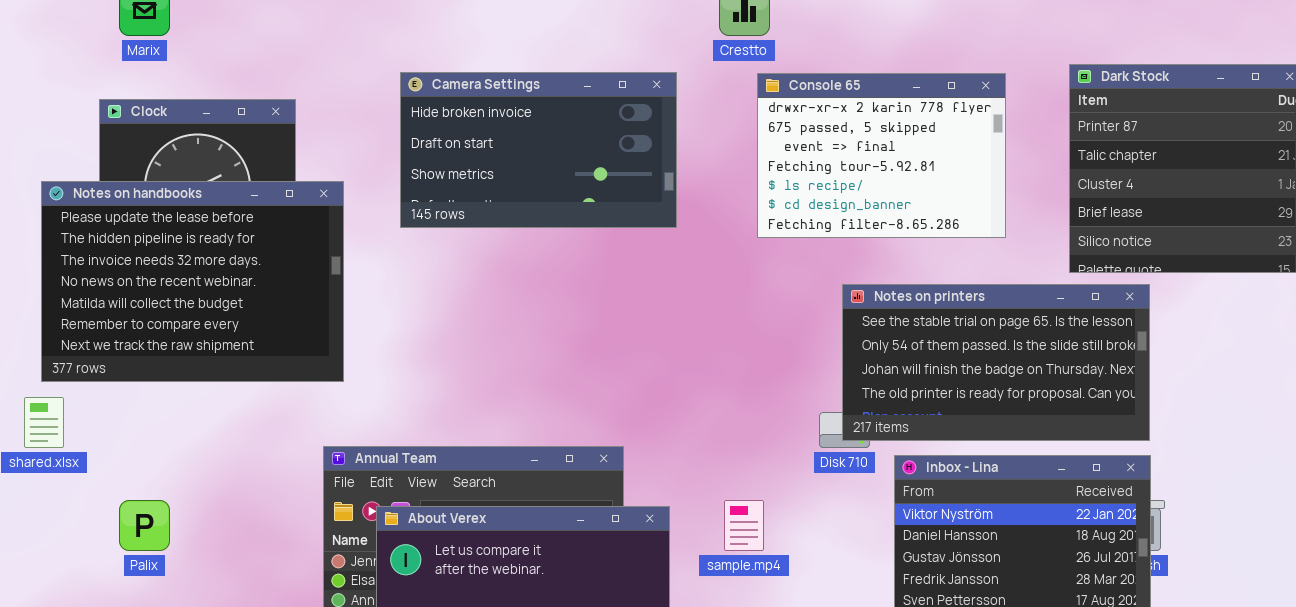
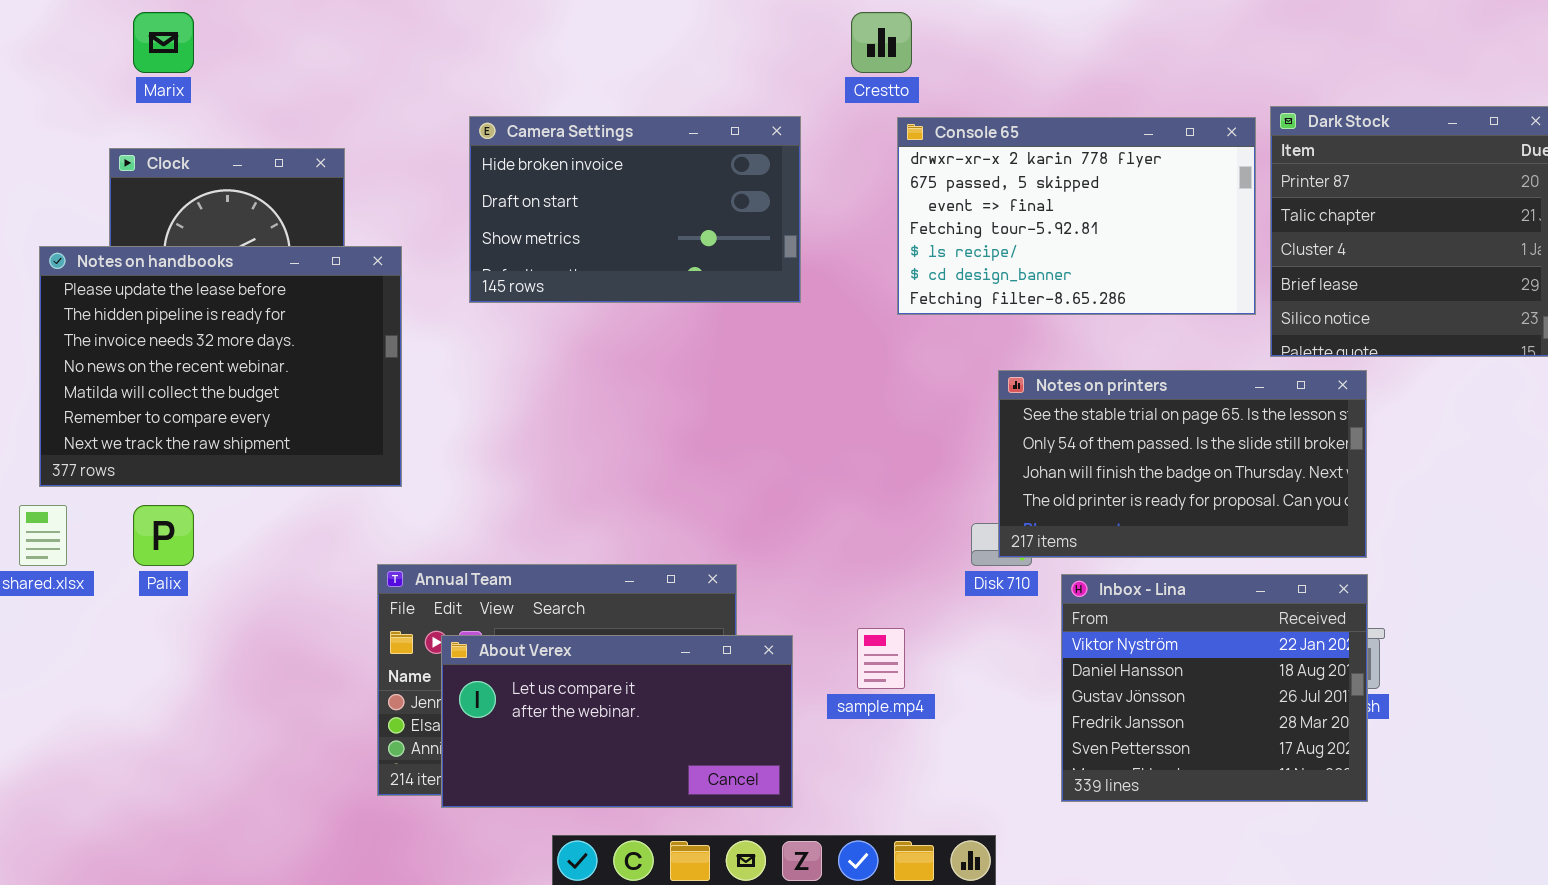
Console 65: [757,73,1006,238] -> [897,117,1256,315], resized
Palix: [119,500,170,551] -> [133,505,194,566], moved

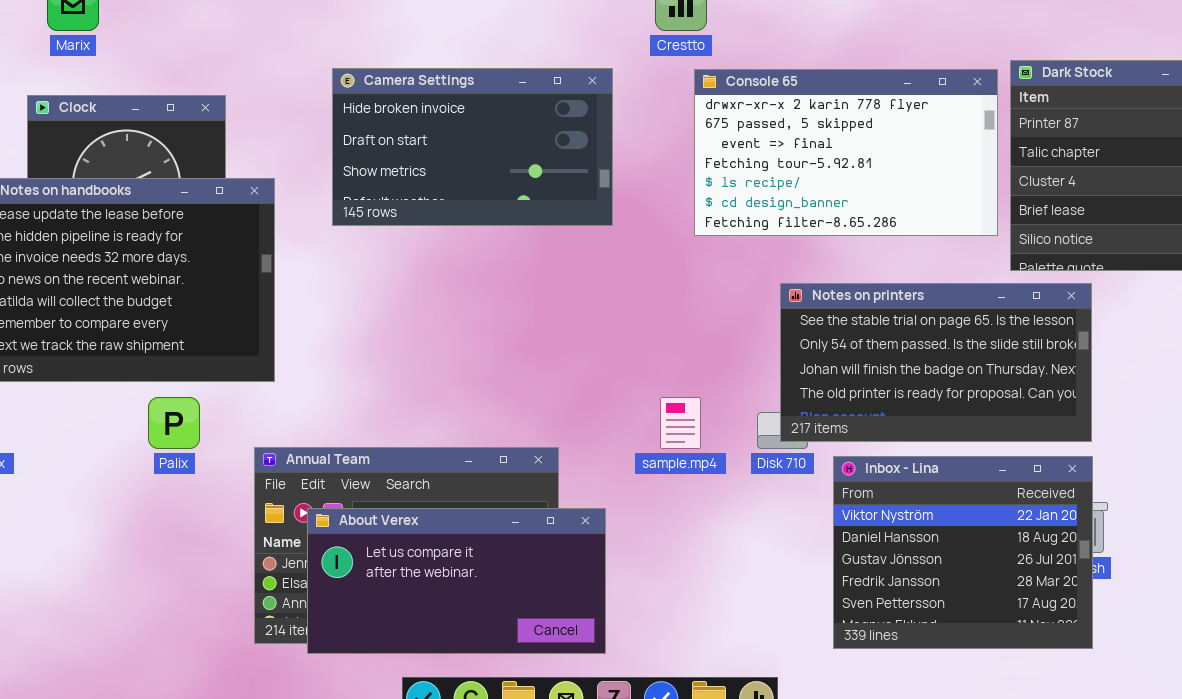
Palix: [133,505,194,566] -> [148,397,200,449], moved
sample.mp4: [857,628,905,689] -> [660,397,701,449], moved

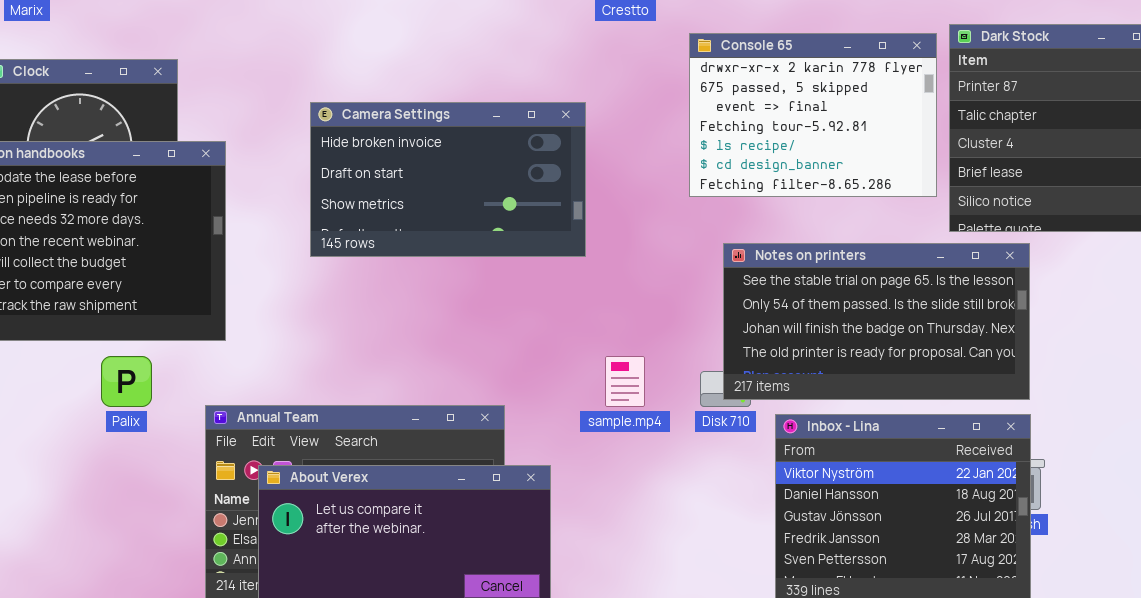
Camera Settings: [332,68,613,226] -> [310,102,586,257], moved
Console 65: [694,69,998,236] -> [689,33,937,197], resized

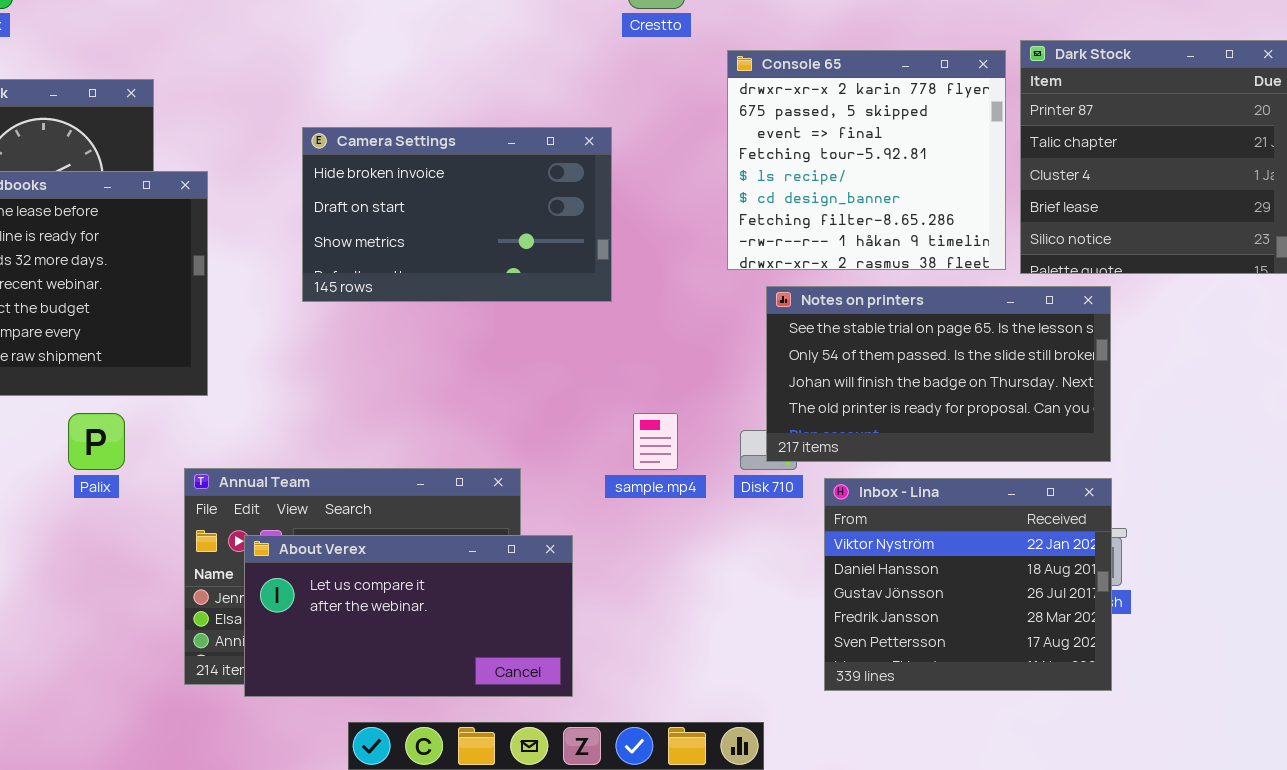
Console 65: [689,33,937,197] -> [727,50,1006,270], resized

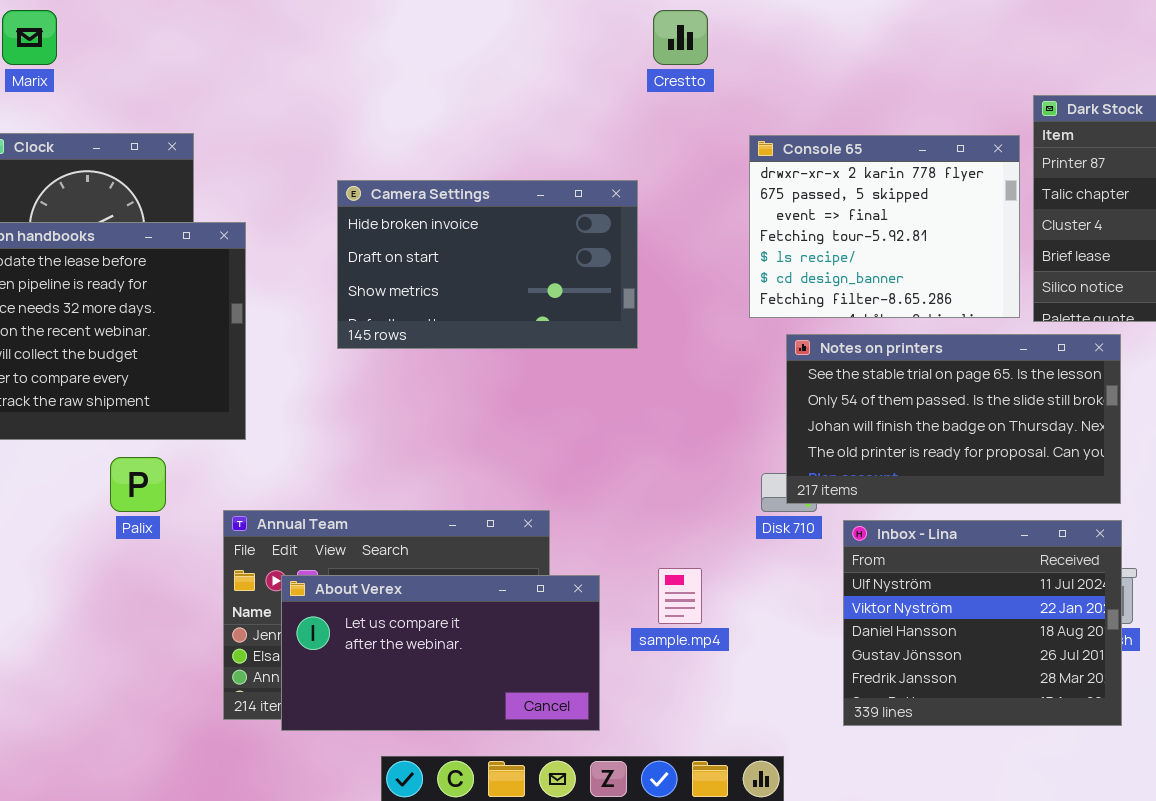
Console 65: [727,50,1006,270] -> [749,135,1020,318], resized
sample.mp4: [633,413,678,470] -> [658,568,702,624], moved
Inbox - Lina: [824,478,1112,691] -> [843,520,1122,726], scrolled up 1 row

